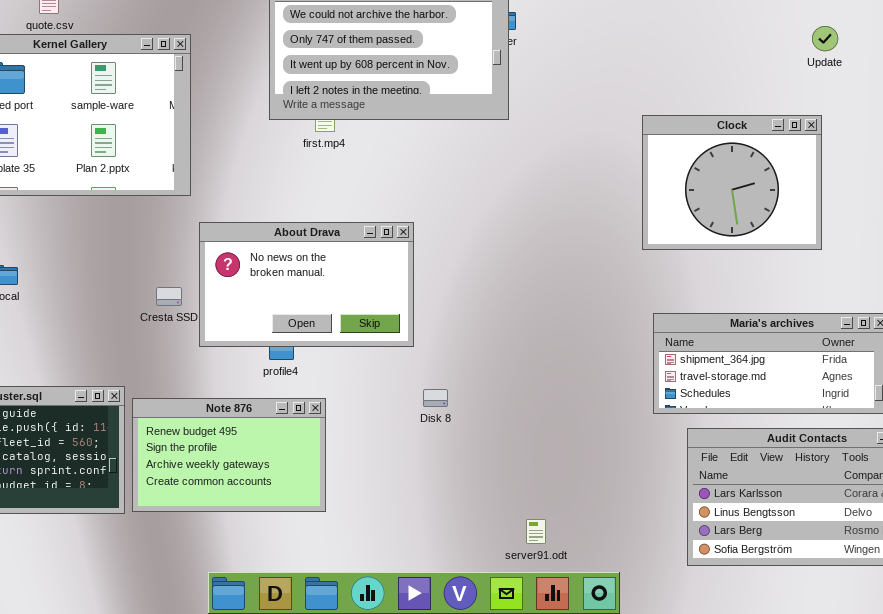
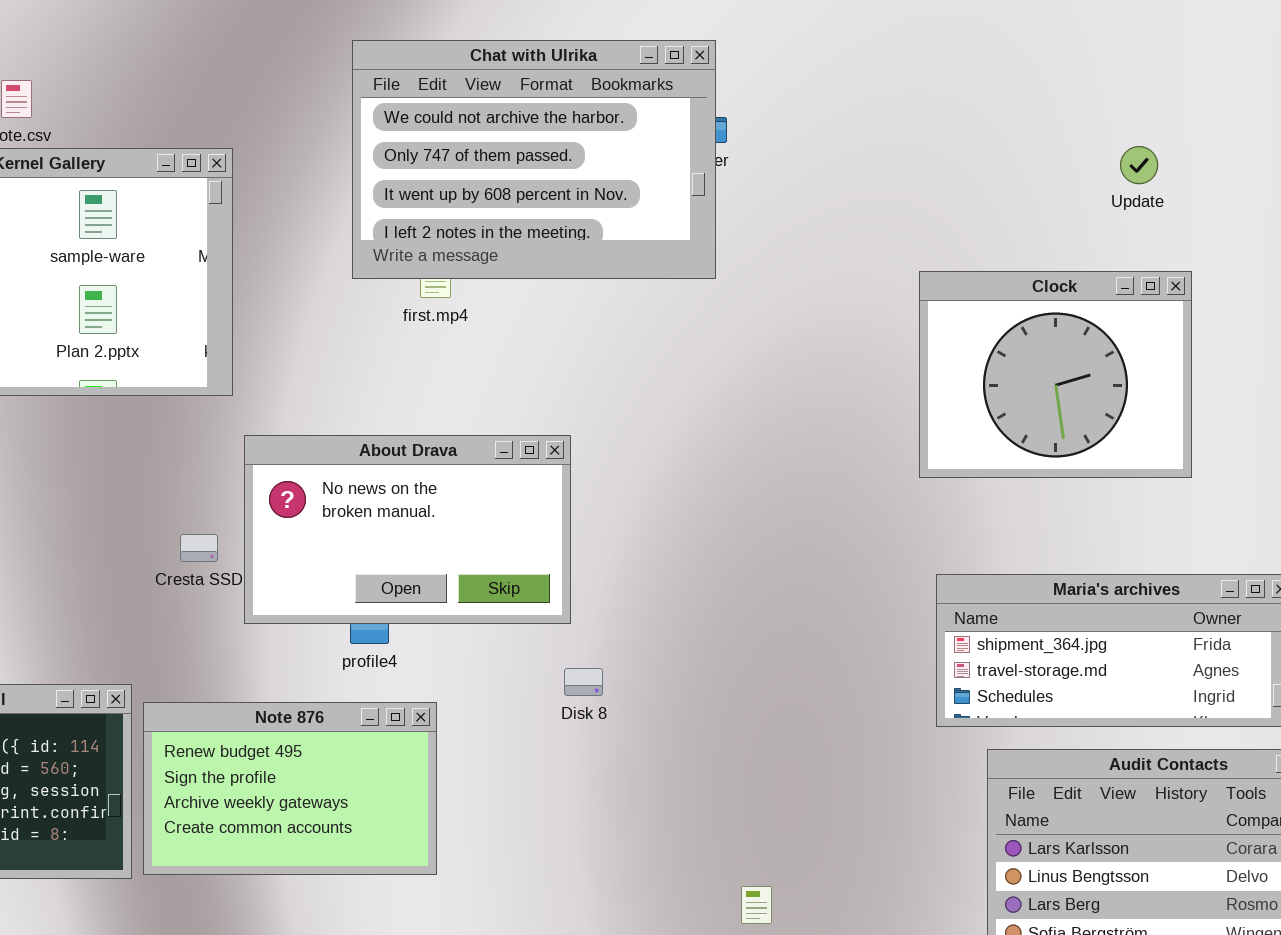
Update: [812,26,838,51] -> [1120,146,1158,184], moved
Disk 8: [423,389,448,407] -> [564,668,603,696], moved

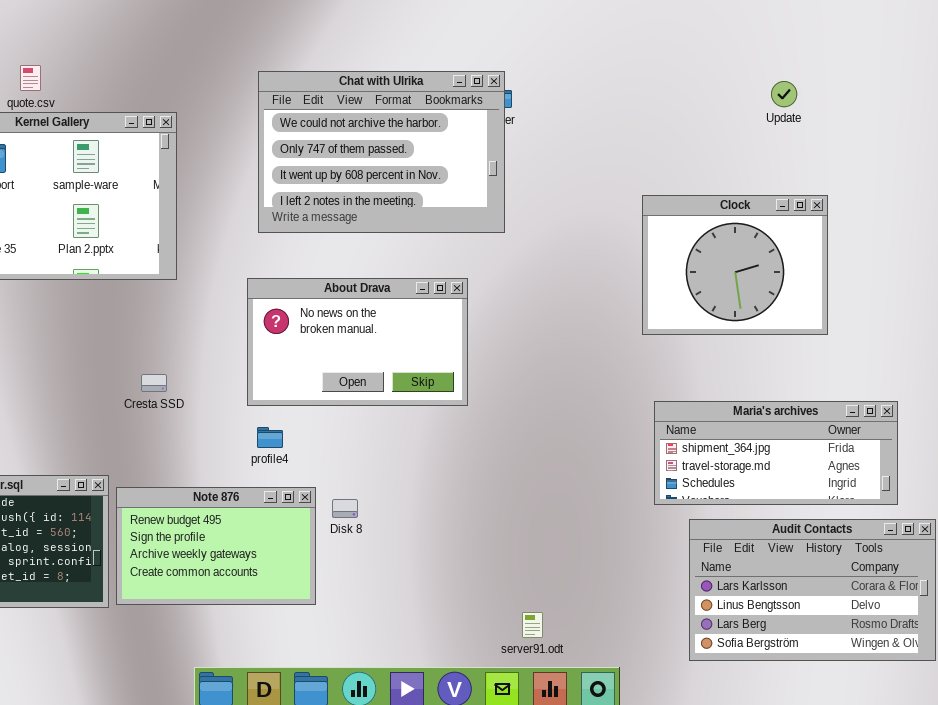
Chat with Ulrika: [352,40,716,279] -> [258,71,505,233], moved
Update: [1120,146,1158,184] -> [771,81,797,107], moved
About Drava: [244,435,571,624] -> [247,278,468,406], moved
Disk 8: [564,668,603,696] -> [332,499,358,518], moved

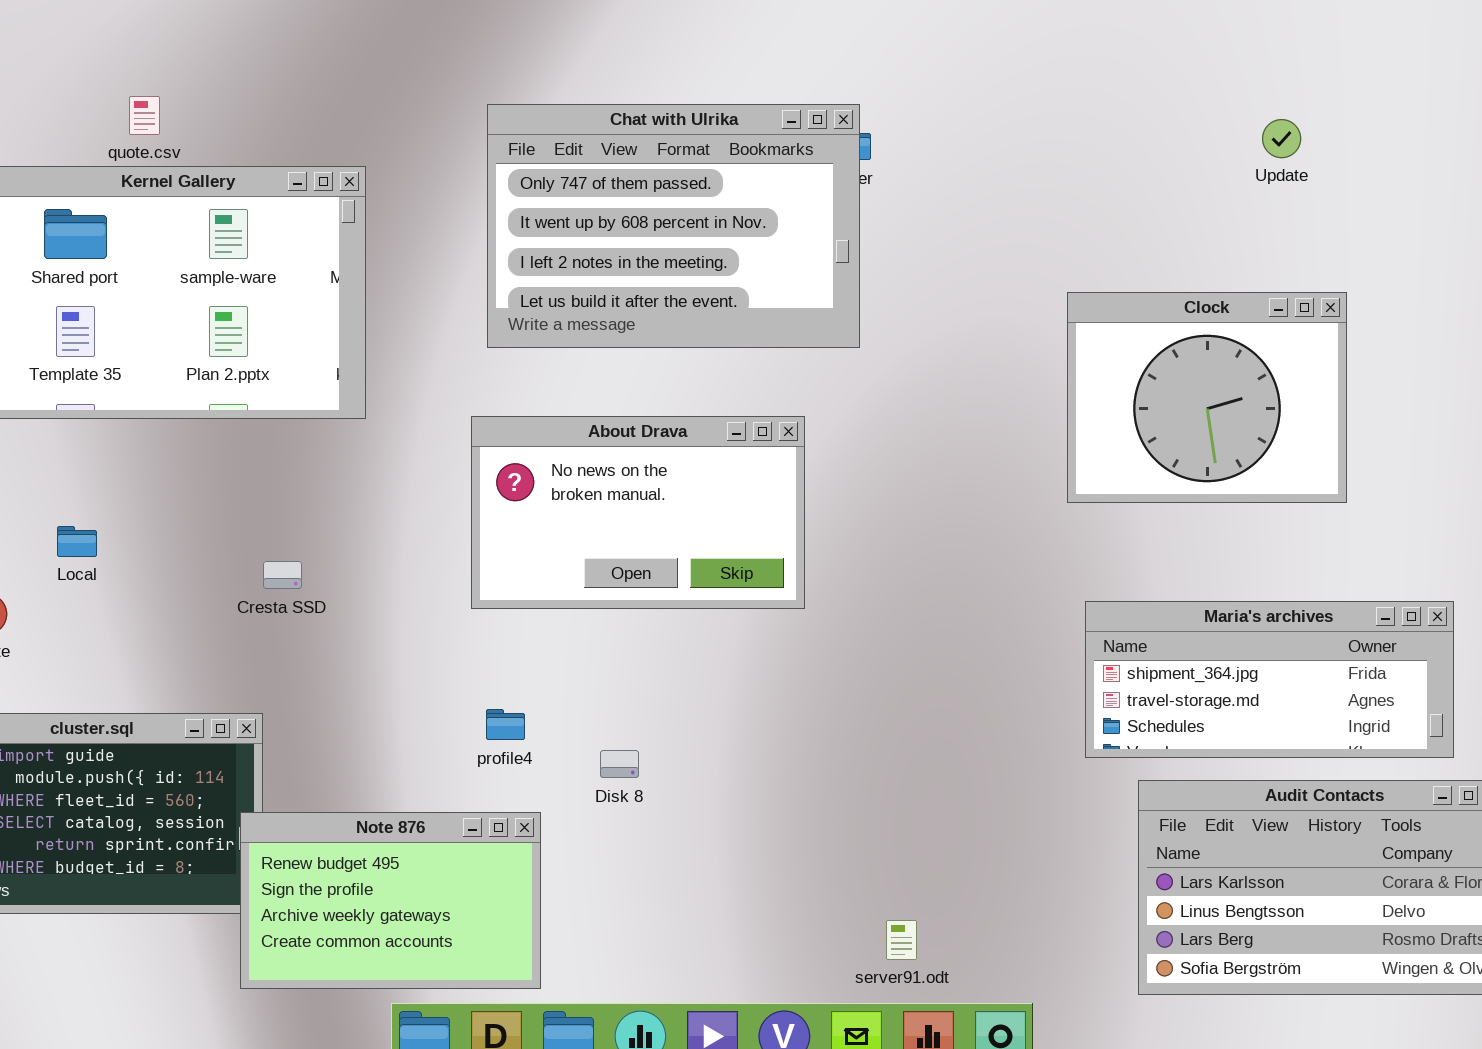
Chat with Ulrika: [258,71,505,233] -> [487,104,860,348], scrolled down 1 row
Cresta SSD: [141,374,167,392] -> [263,561,302,589], moved
profile4: [257,427,283,448] -> [486,709,525,740], moved
Note 876: [116,487,316,605] -> [240,812,541,989], moved

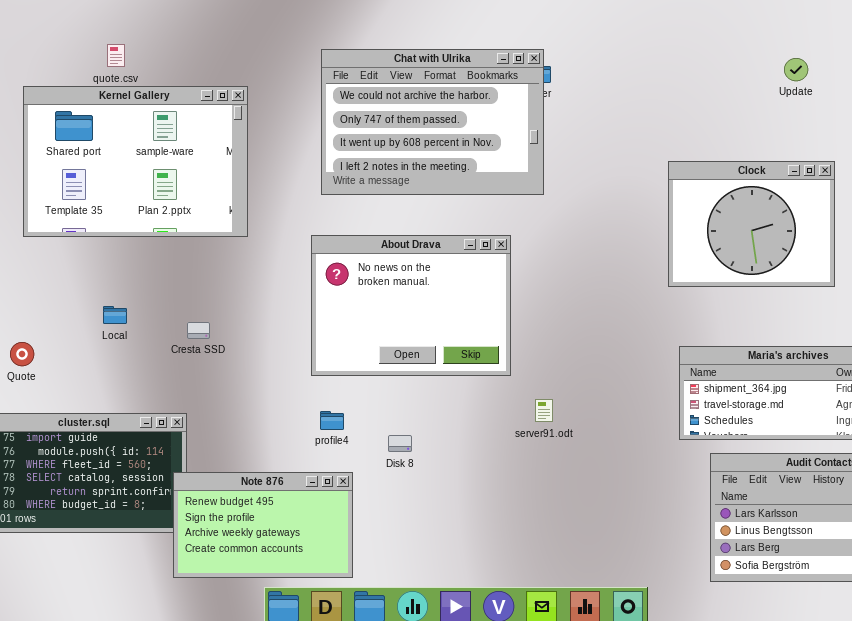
Chat with Ulrika: [487,104,860,348] -> [321,49,544,195], scrolled up 1 row
About Drava: [471,416,805,609] -> [311,235,511,376], resized
Local: [57,526,97,557] -> [103,306,127,324], moved
server91.odt: [886,920,917,960] -> [535,399,553,422], moved

